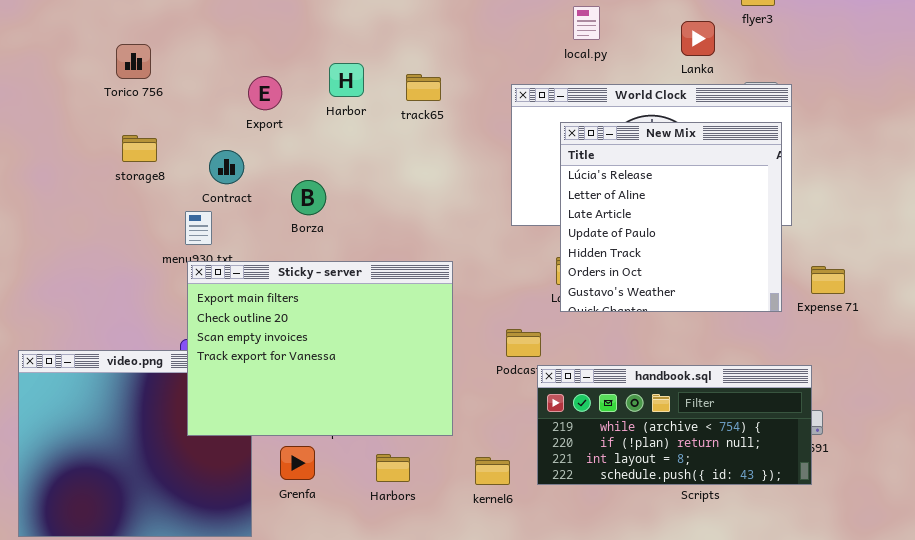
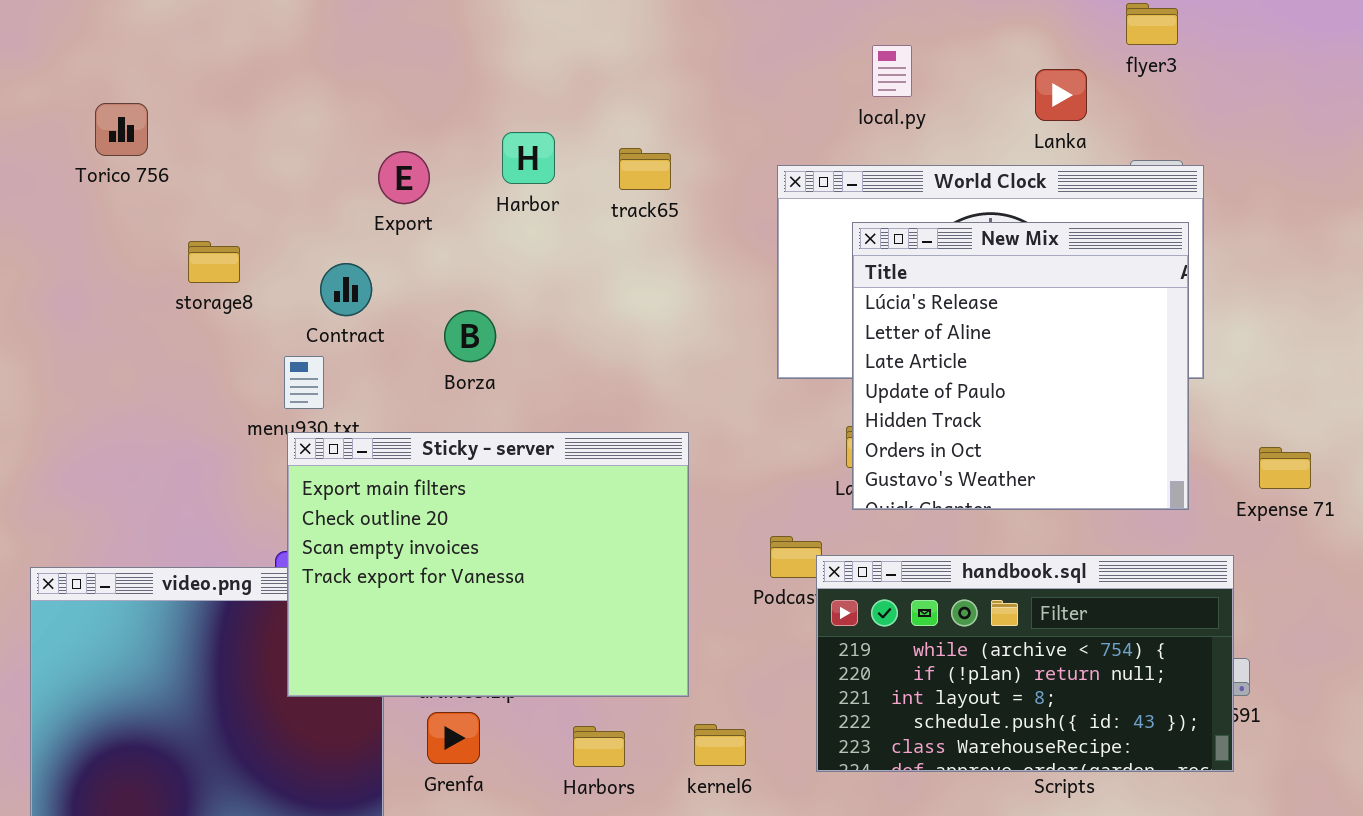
Torico 756: [116,44,151,79] -> [95,103,148,156], moved
Expense 71: [811,266,845,294] -> [1259,447,1311,489], moved
handbook.sql: [537,365,812,485] -> [816,555,1234,772], resized
kernel6: [475,457,510,485] -> [694,724,746,766], moved

